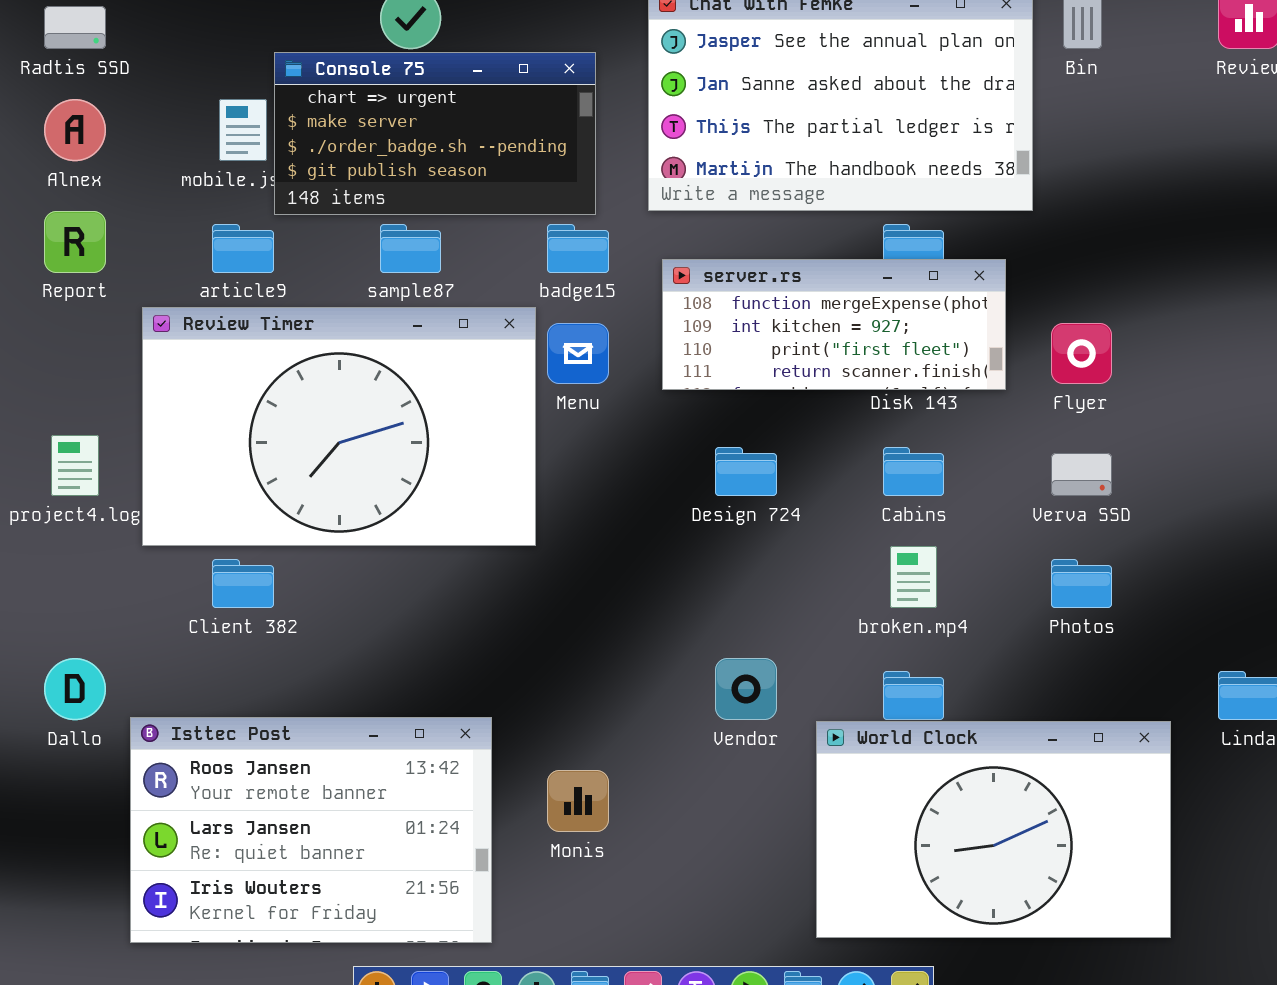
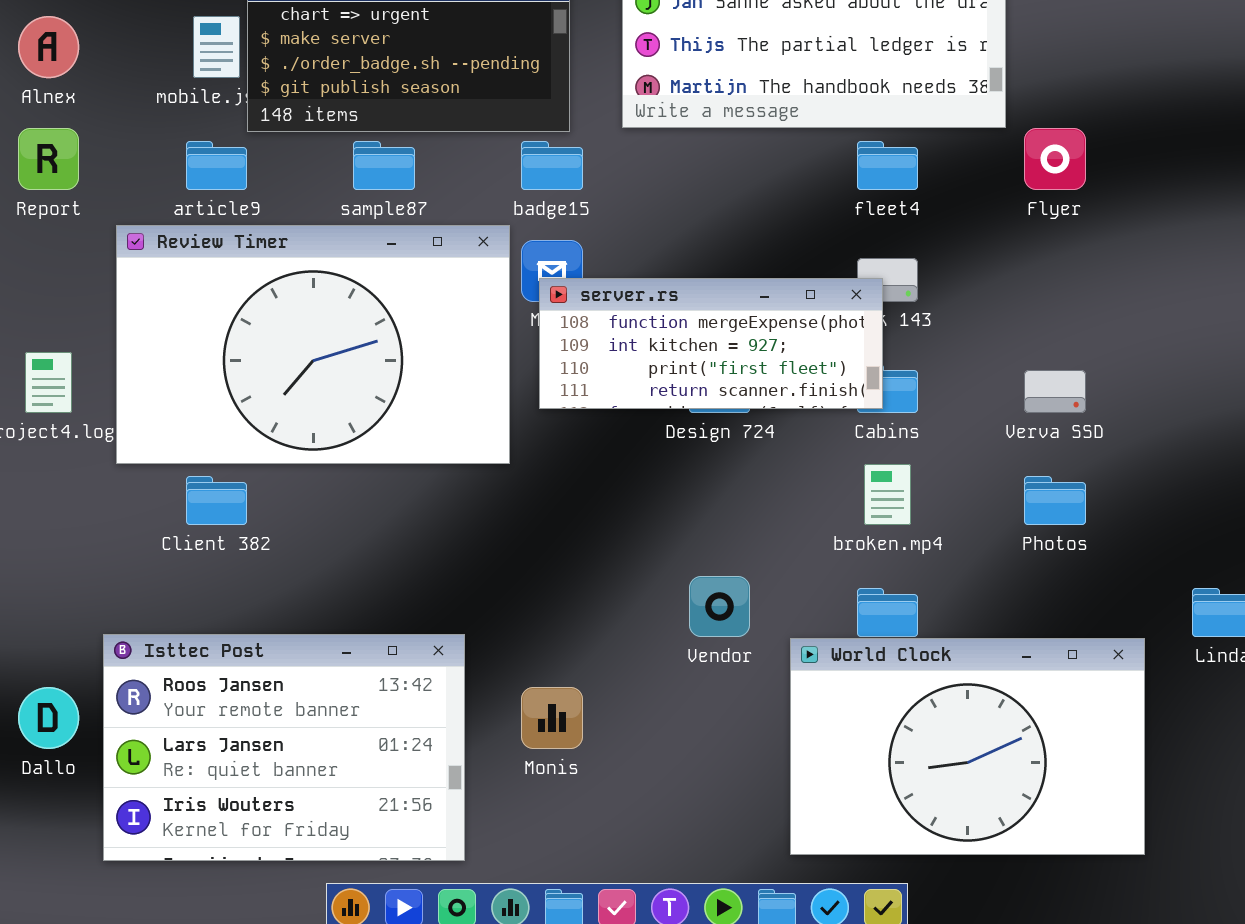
server.rs: [662,259,1006,390] -> [539,278,883,409], moved
Flyer: [1051,323,1112,384] -> [1024,128,1086,190], moved
Dallo: [44,658,106,720] -> [18,687,79,749], moved

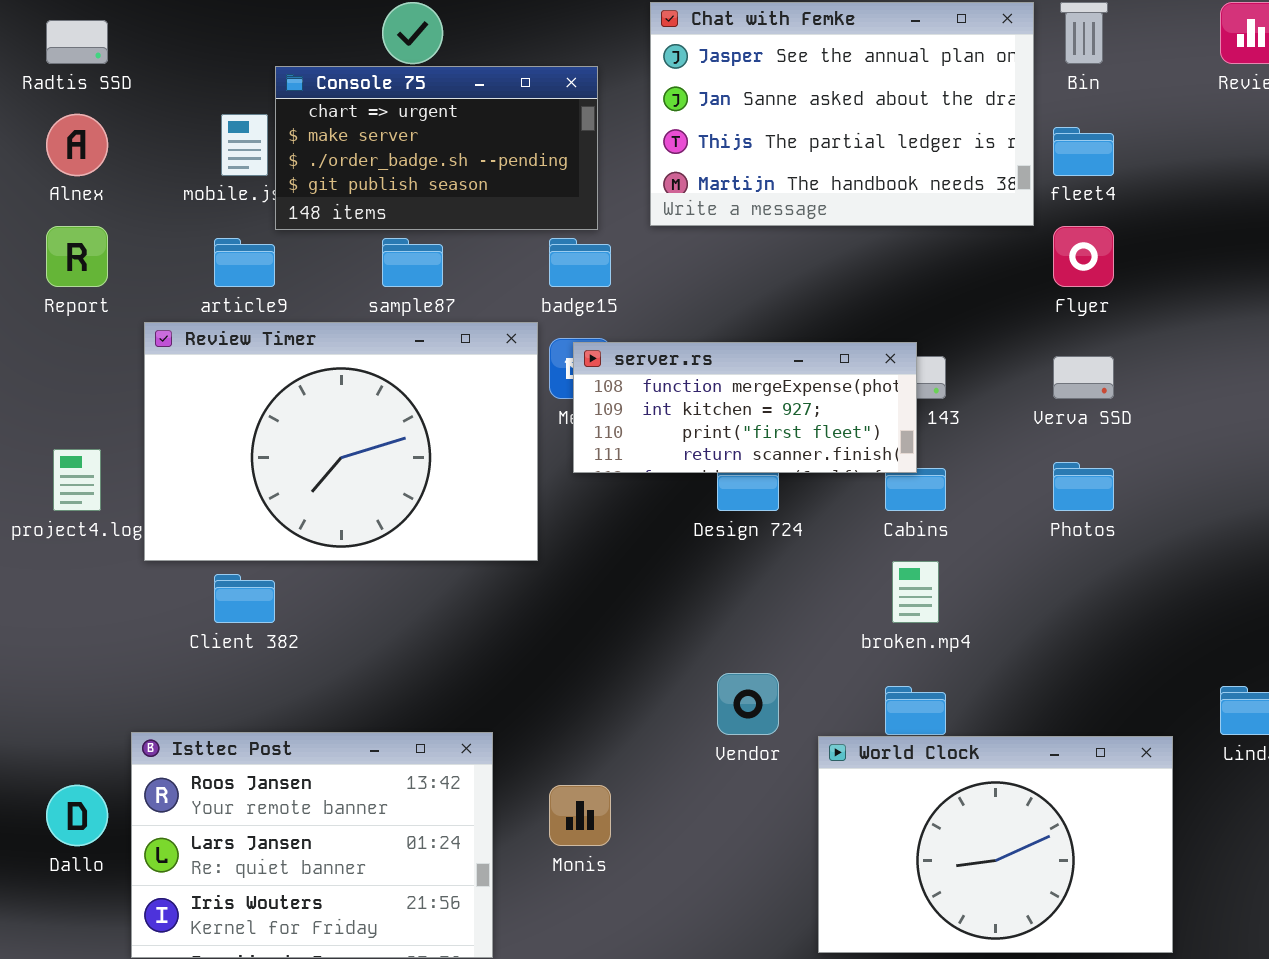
fleet4: [857,141,918,190] -> [1053,127,1114,176], moved
server.rs: [539,278,883,409] -> [573,342,917,473], moved
Verva SSD: [1024,370,1086,413] -> [1053,356,1114,399], moved
Photos: [1024,476,1086,525] -> [1053,462,1114,511], moved

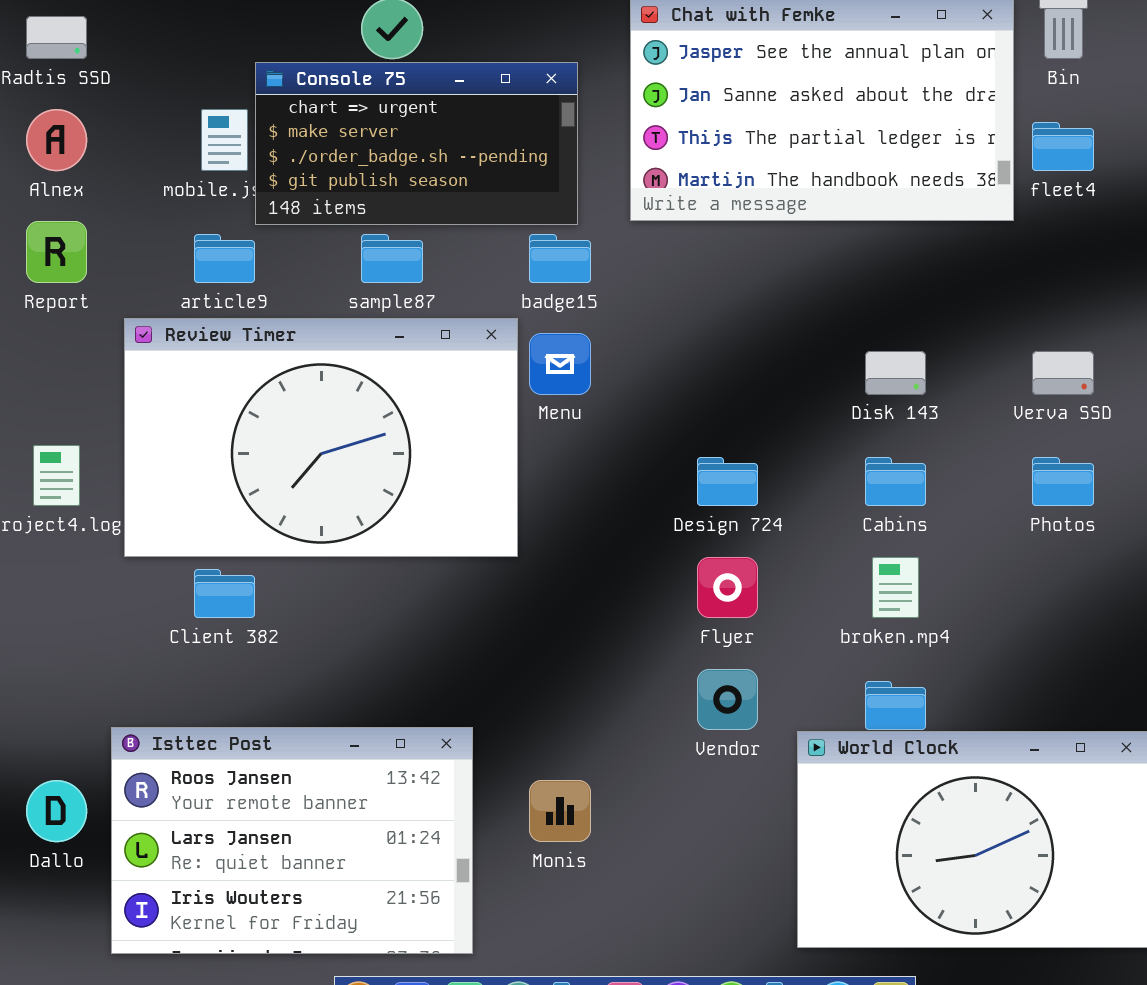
Flyer: [1053,226,1114,287] -> [697,557,758,618], moved
server.rs: [573,342,917,473] -> none, closed

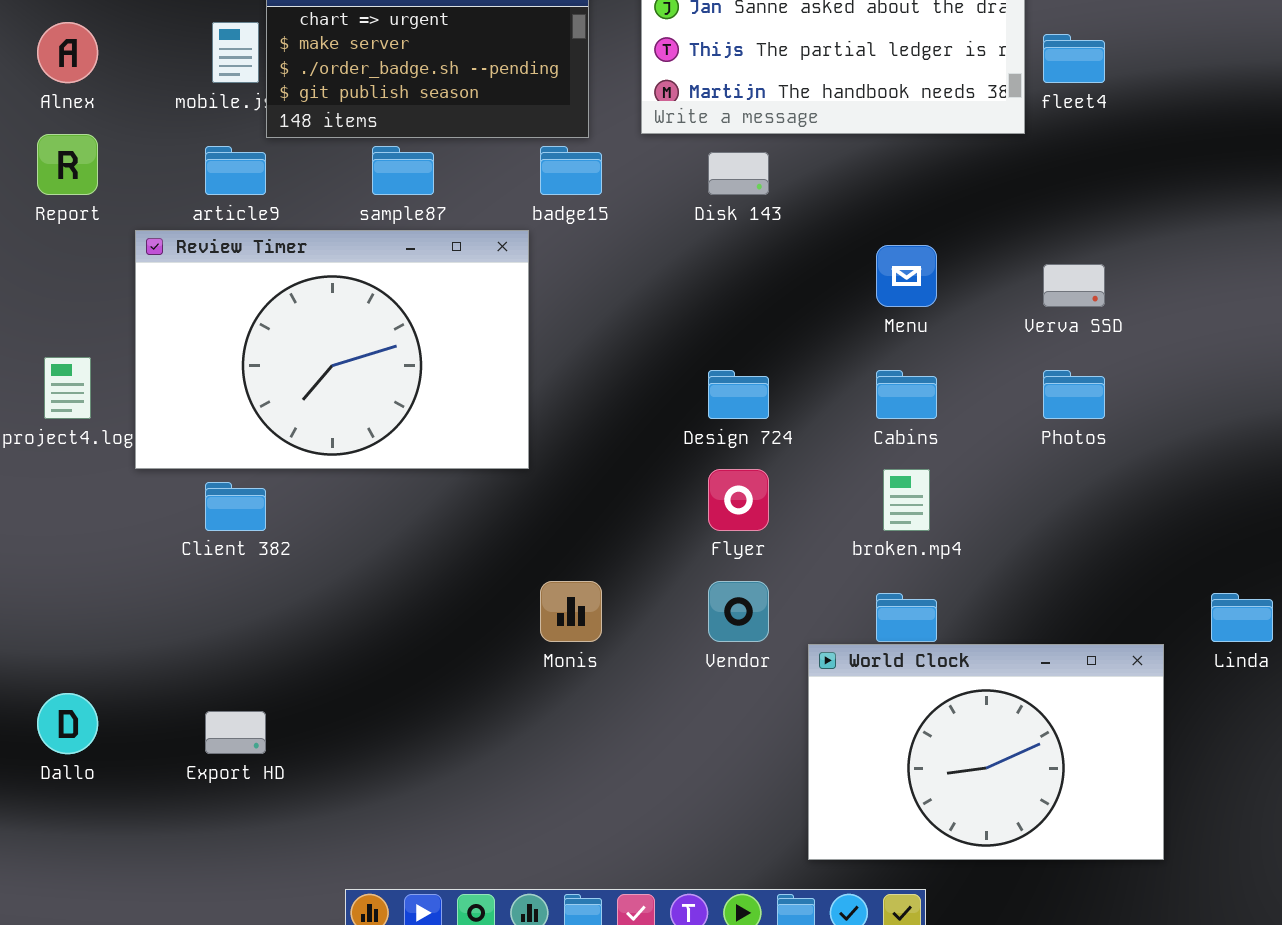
Menu: [529,333,591,395] -> [876,245,937,307], moved
Disk 143: [865,351,926,395] -> [708,152,769,195], moved
Isttec Post: [111,727,473,954] -> none, closed
Monis: [529,780,591,842] -> [540,581,602,642], moved

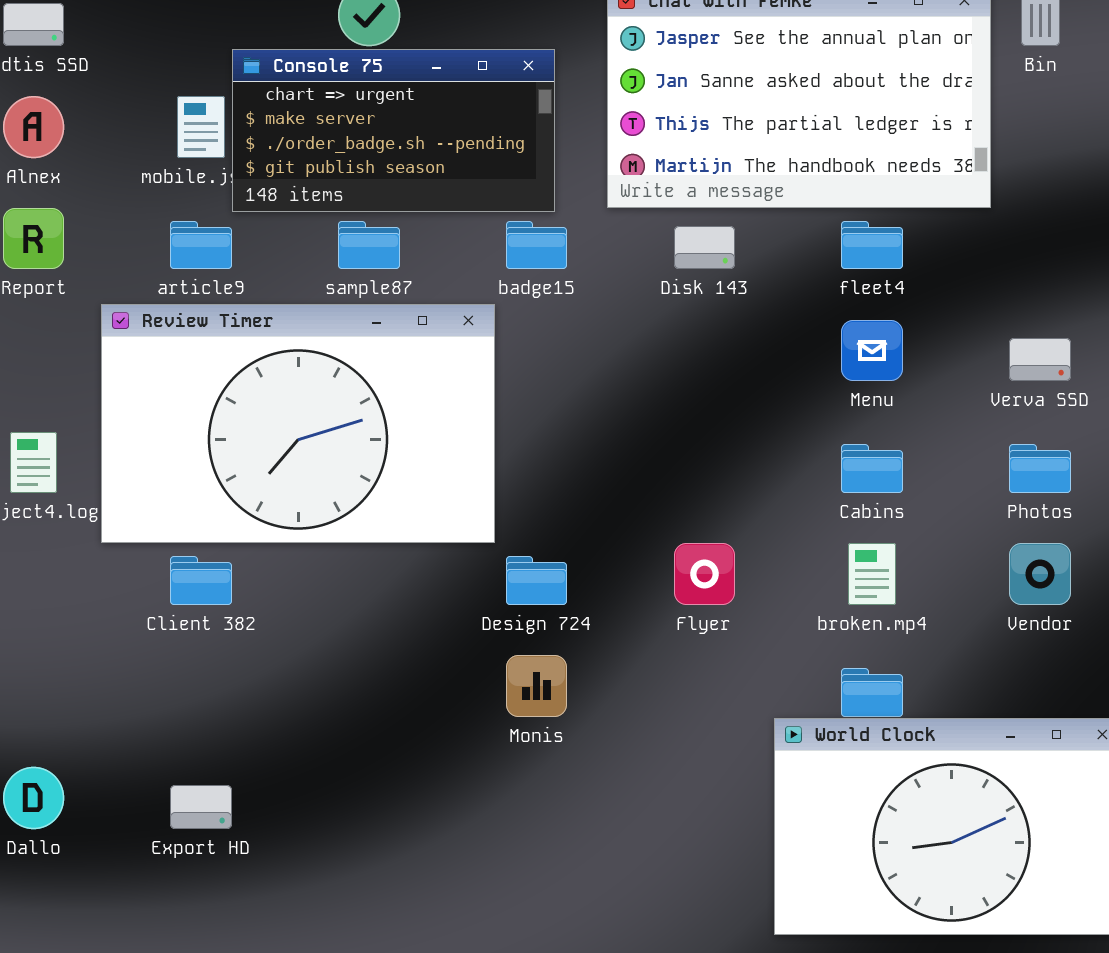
fleet4: [1043,34,1105,83] -> [841,221,903,269], moved
Design 724: [708,370,769,419] -> [506,556,567,605], moved
Vendor: [708,581,769,642] -> [1009,543,1071,605], moved

